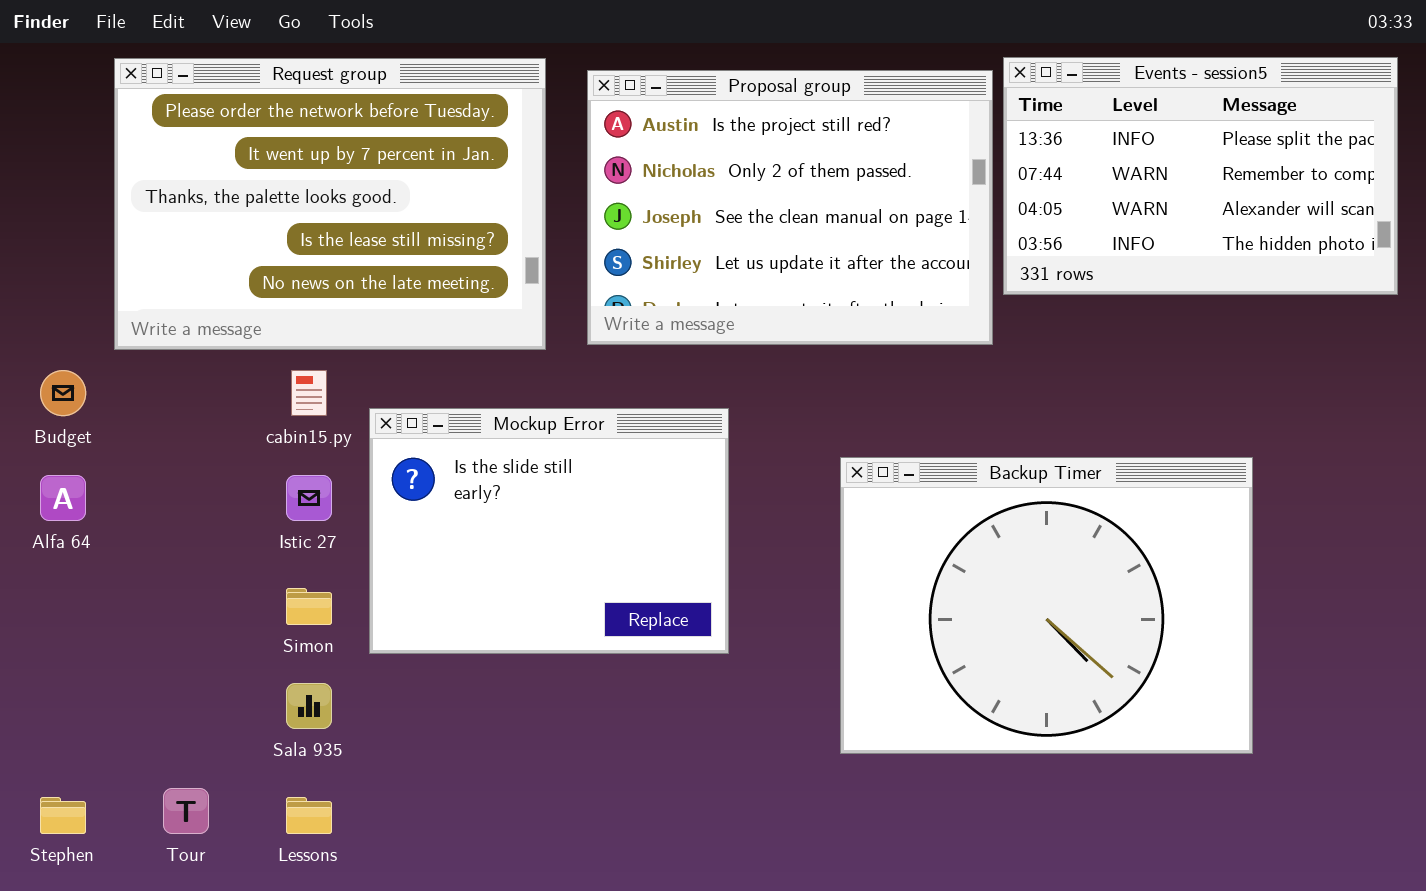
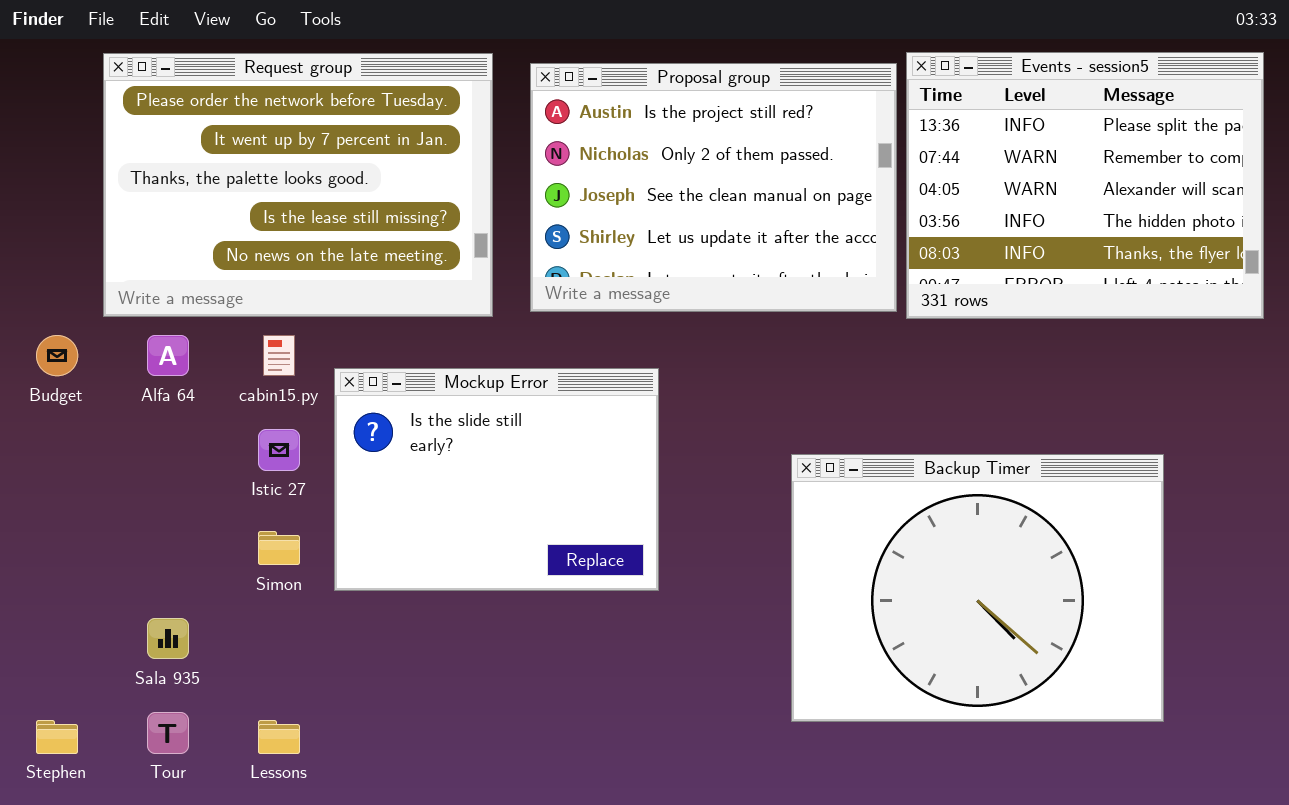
Events - session5: [1003,57,1398,295] -> [906,52,1264,319], resized
Backup Timer: [840,457,1253,754] -> [791,454,1164,722], moved
Alfa 64: [40,475,86,521] -> [147,335,189,376], moved
Sala 935: [286,683,332,729] -> [147,618,189,659], moved

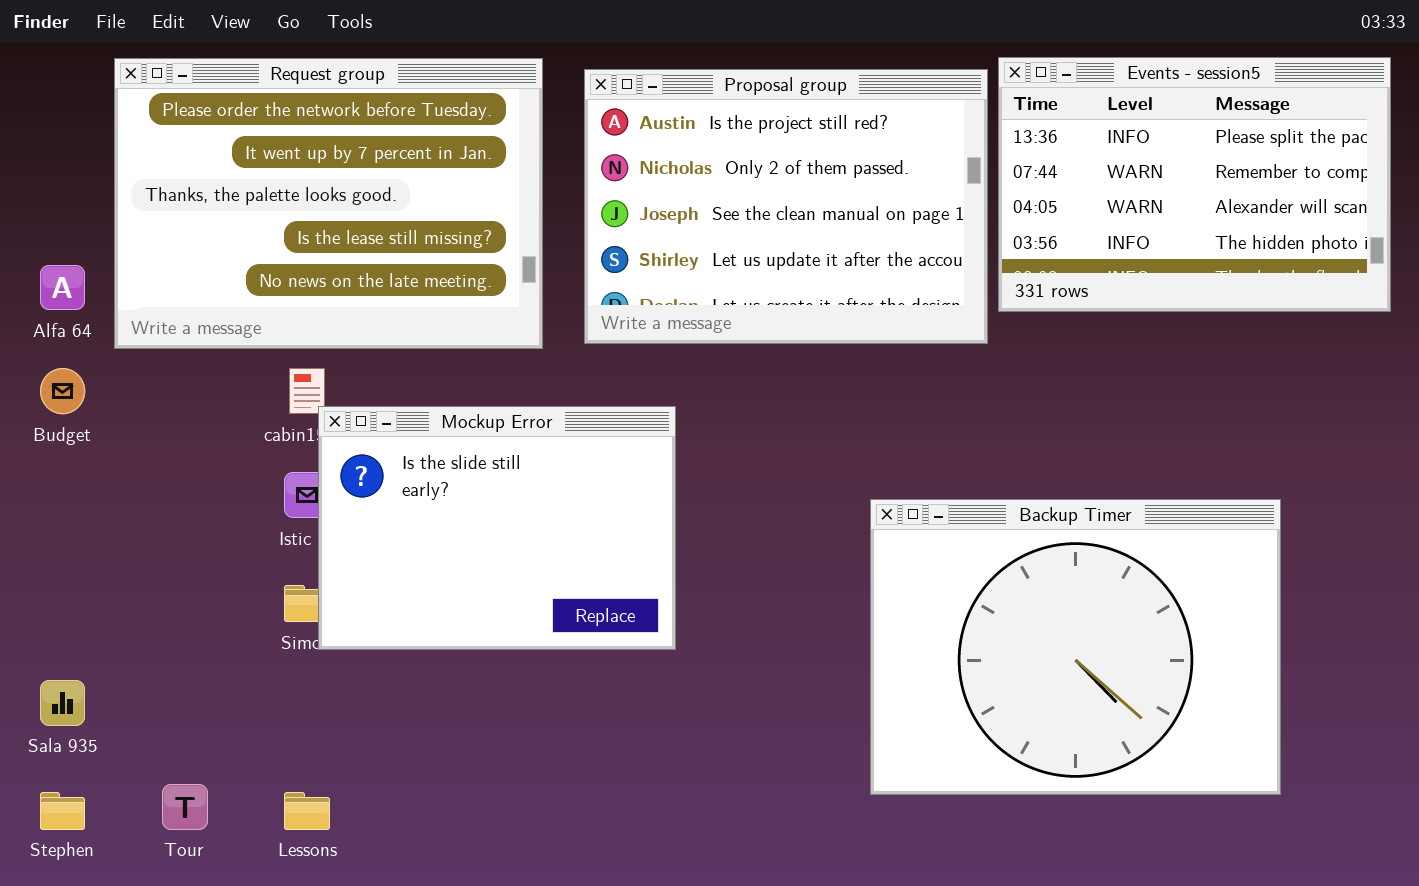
Events - session5: [906,52,1264,319] -> [998,57,1391,312], resized
Alfa 64: [147,335,189,376] -> [40,265,85,310], moved
Mockup Error: [334,368,659,591] -> [318,406,676,650], moved
Sala 935: [147,618,189,659] -> [40,680,85,726], moved

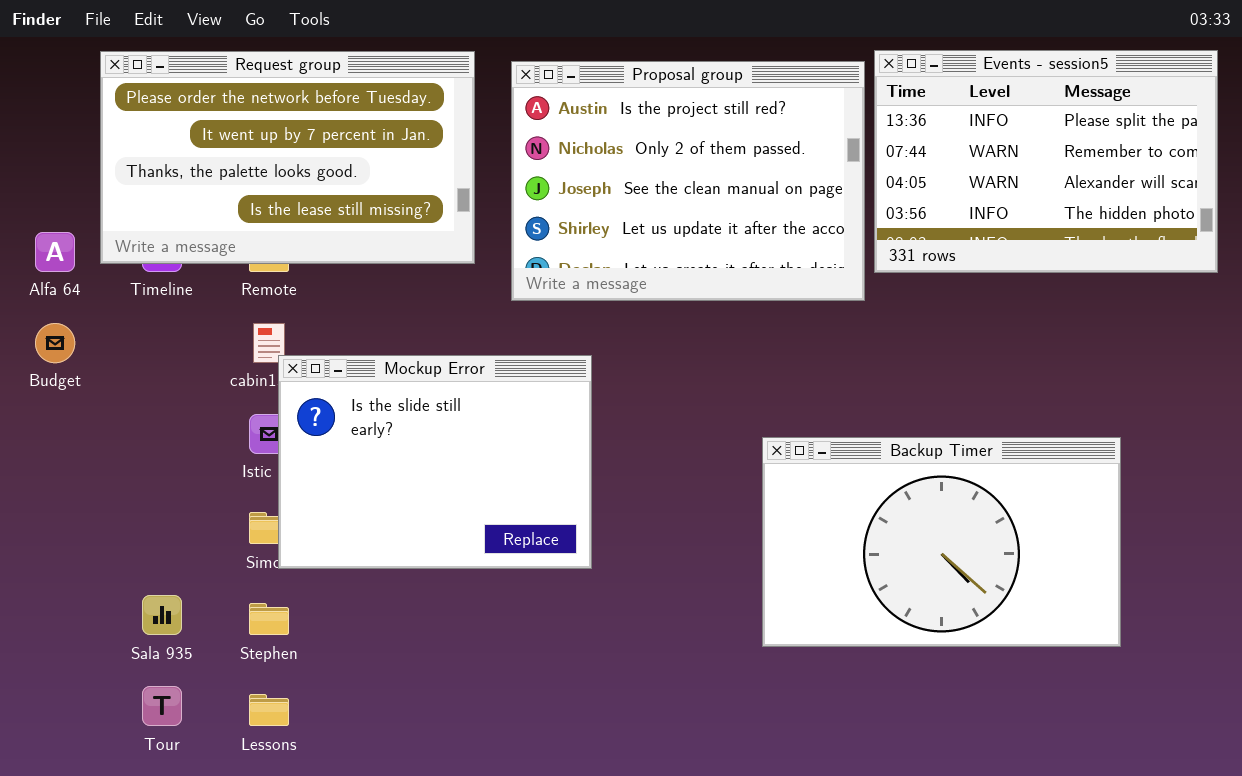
Request group: [114,58,543,349] -> [100,51,475,264], resized
Backup Timer: [870,499,1281,795] -> [762,437,1121,647], resized
Sala 935: [40,680,85,726] -> [142,595,182,635], moved
Stephen: [40,792,85,830] -> [249,603,289,635], moved

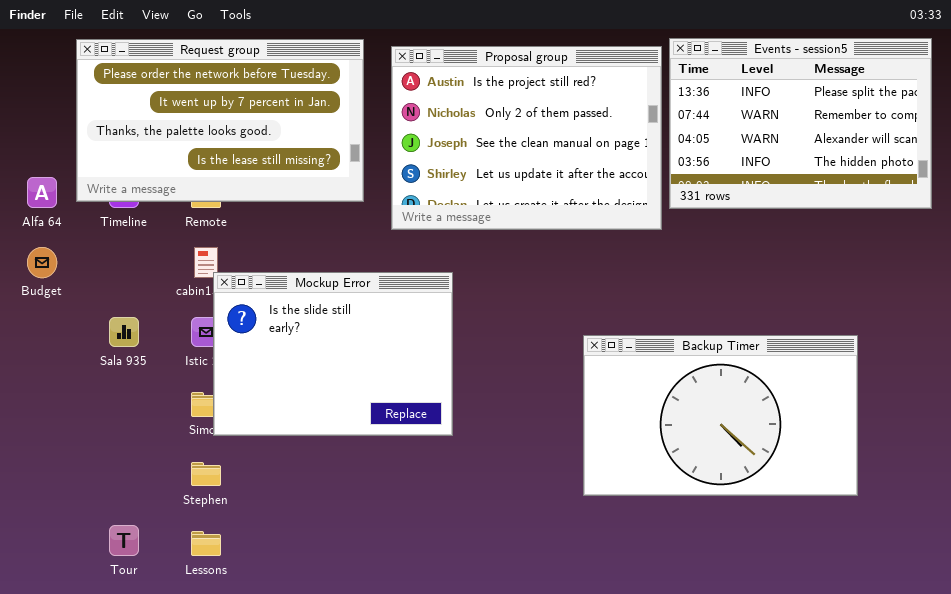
Sala 935: [142,595,182,635] -> [109,317,139,347], moved

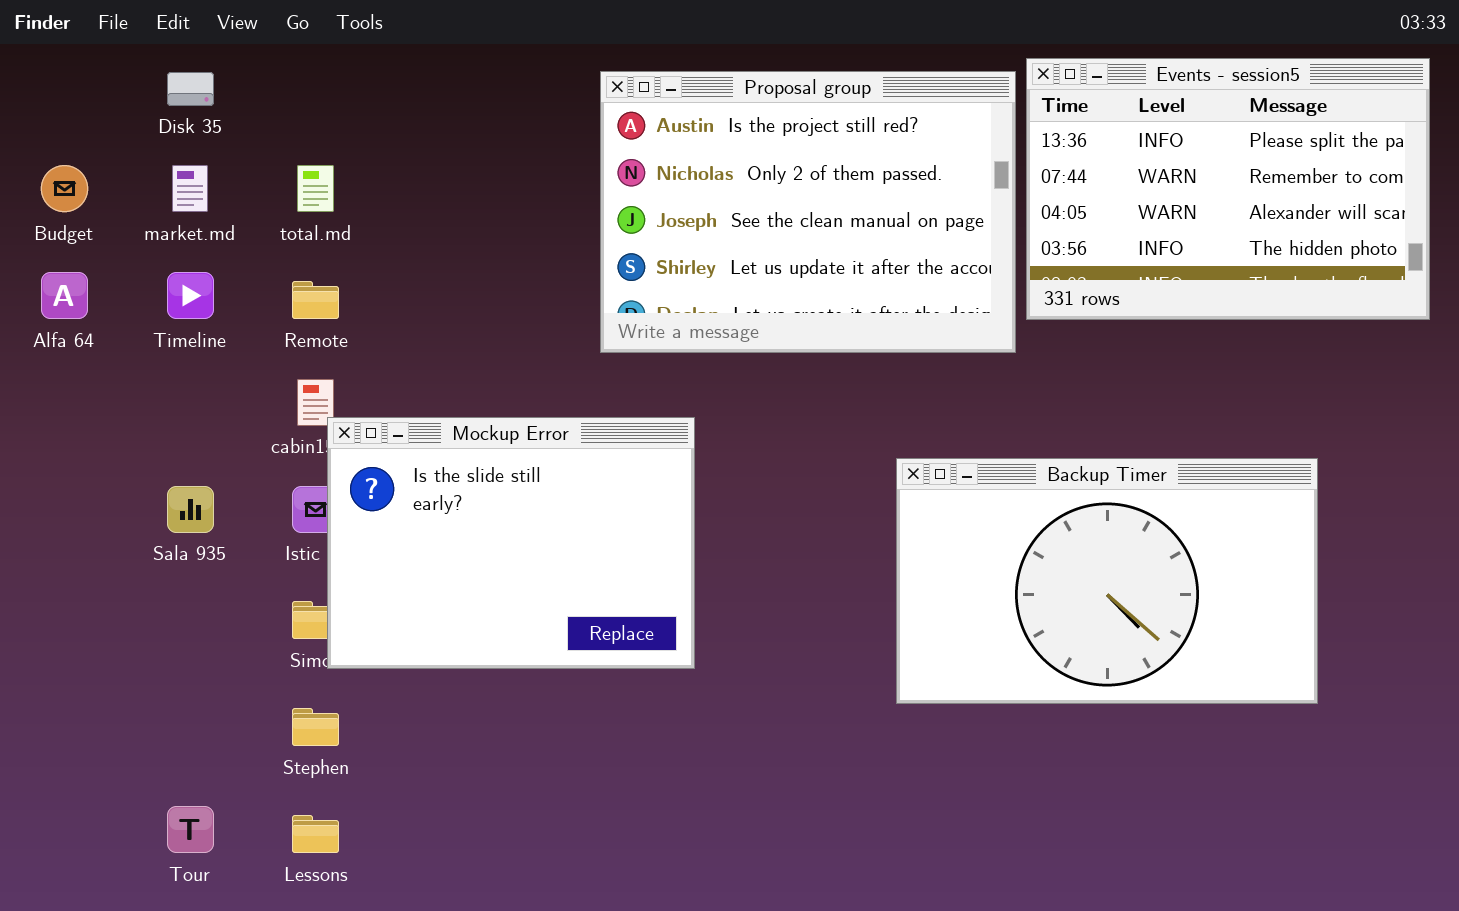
Request group: [76,39,364,202] -> none, closed
Budget: [27,247,57,278] -> [41,165,88,212], moved
Backup Timer: [583,335,858,496] -> [896,458,1318,704], moved

